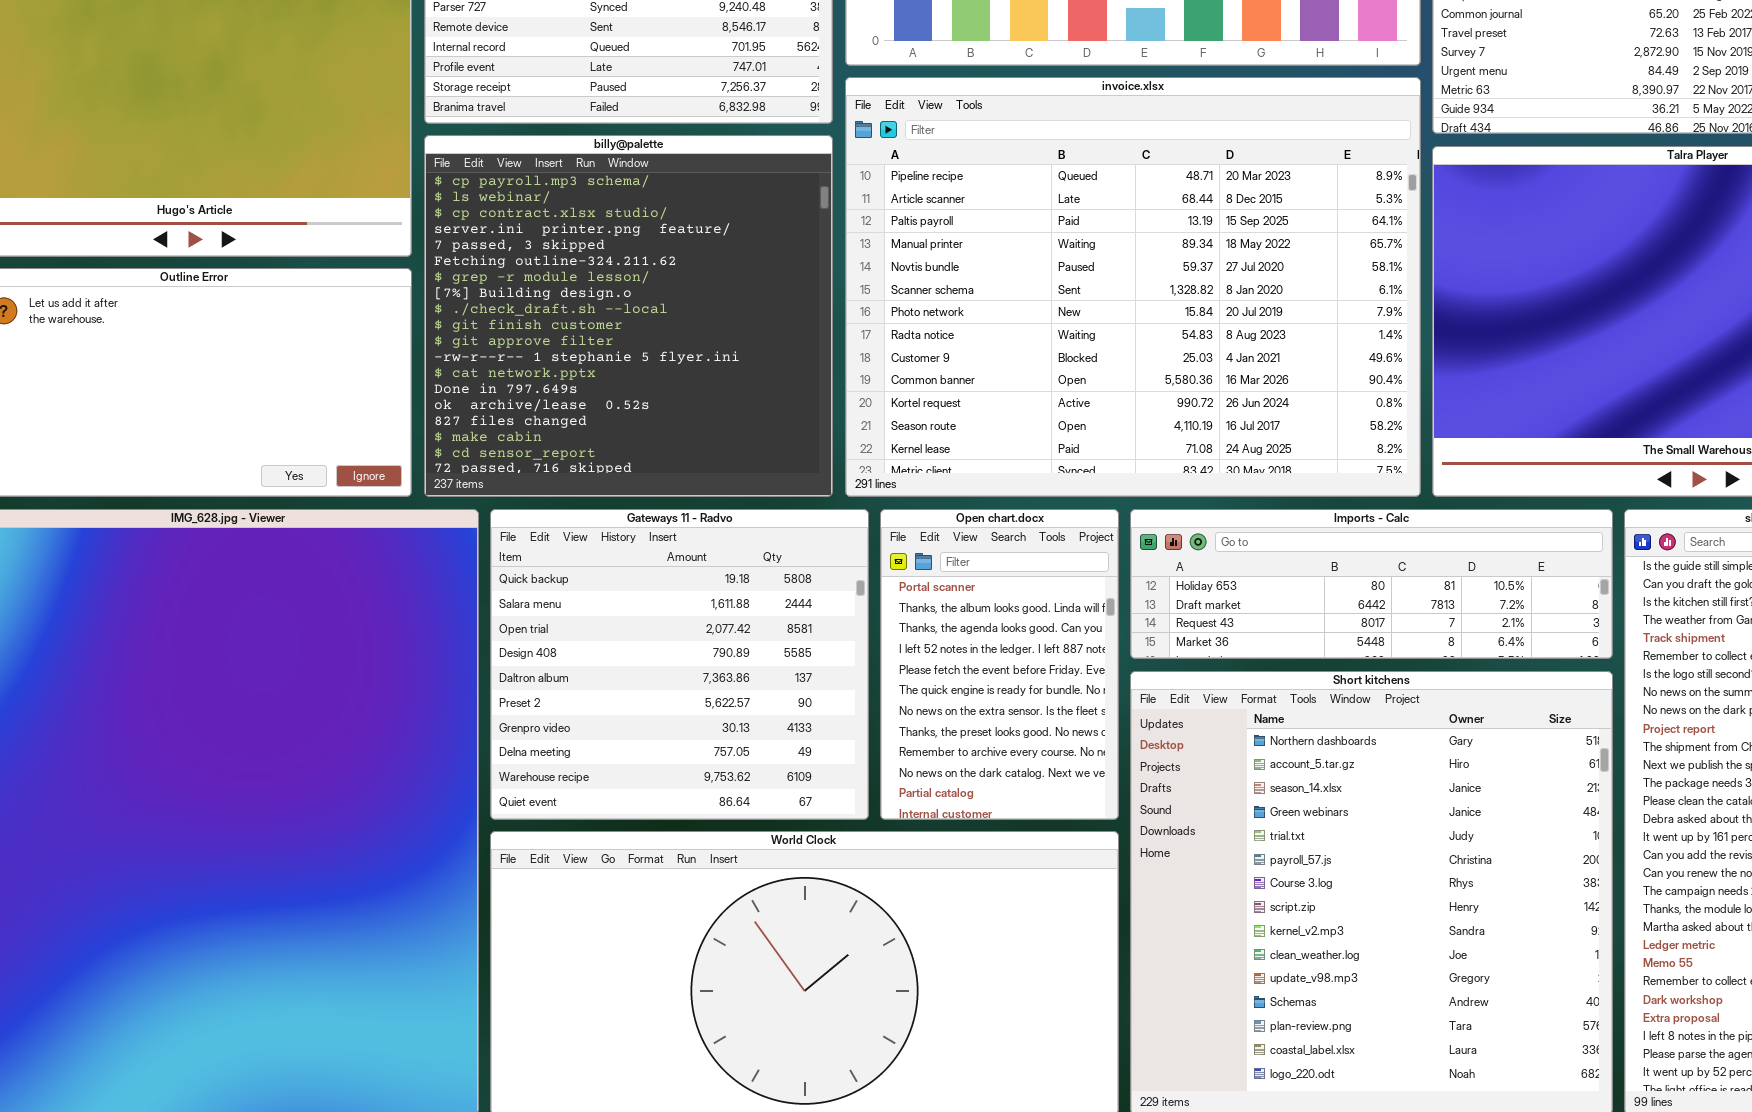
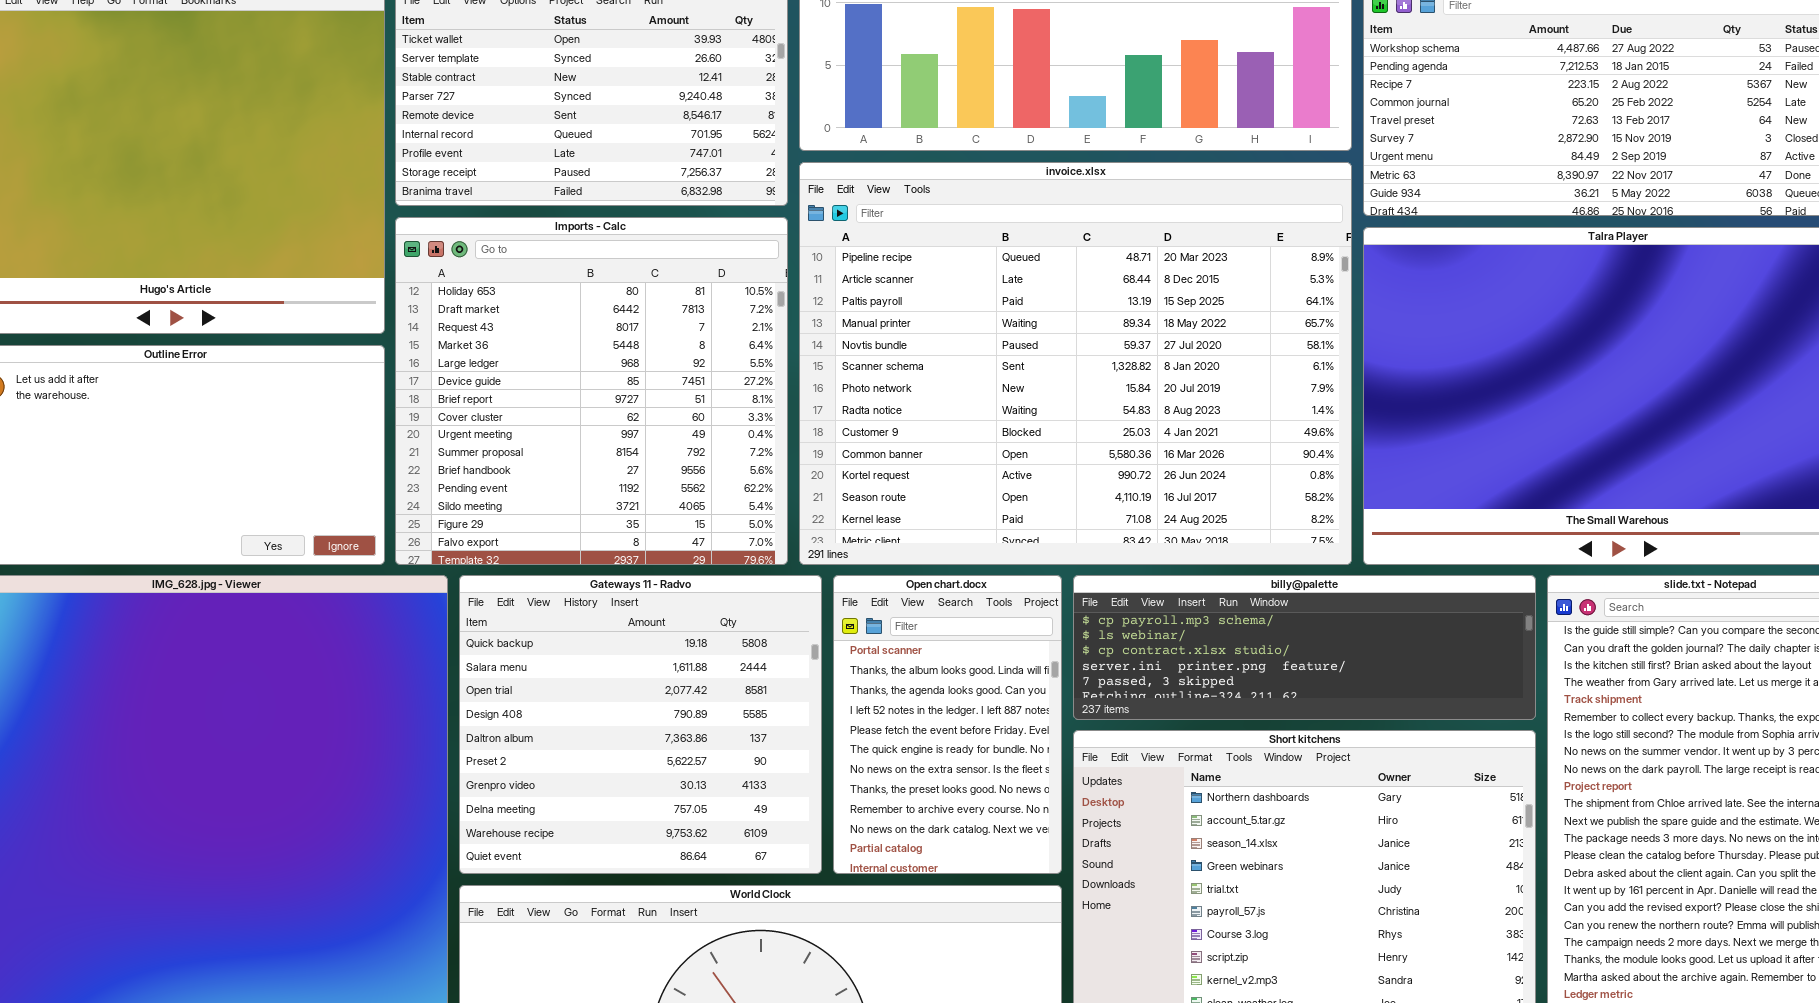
billy@palette: [424,135,833,497] -> [1073,575,1536,720], moved, resized
Imports - Calc: [1130,509,1613,659] -> [395,217,788,565], moved, resized

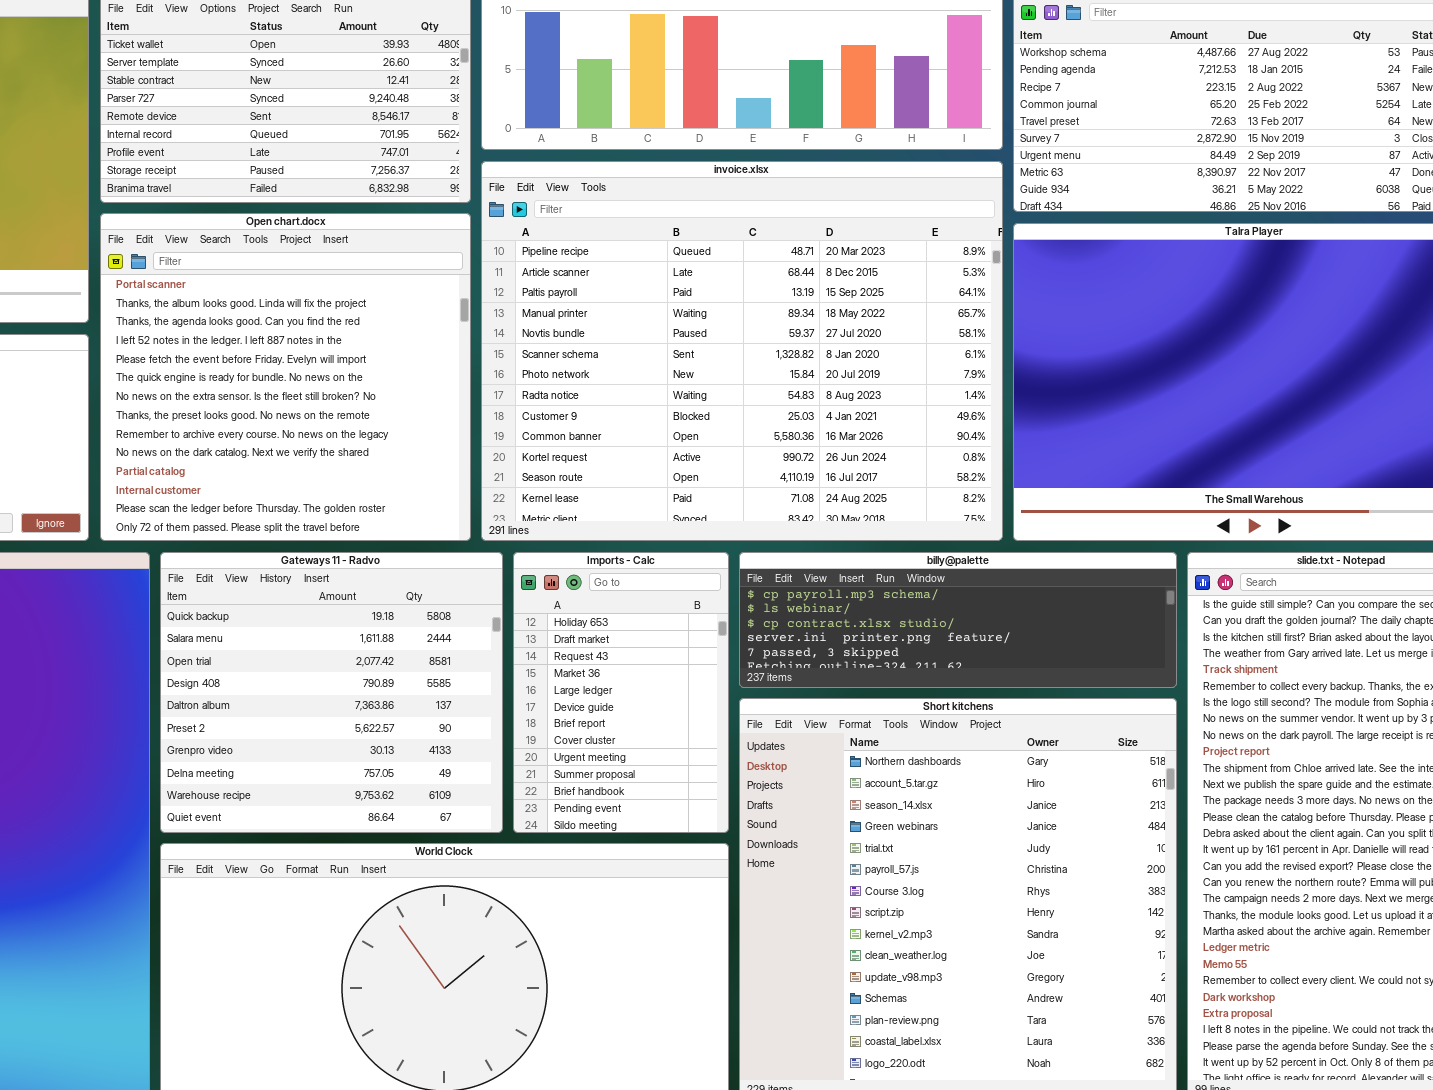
Imports - Calc: [395,217,788,565] -> [513,552,729,833], moved, resized
Open chart.docx: [833,575,1062,874] -> [100,213,471,541], moved, resized

